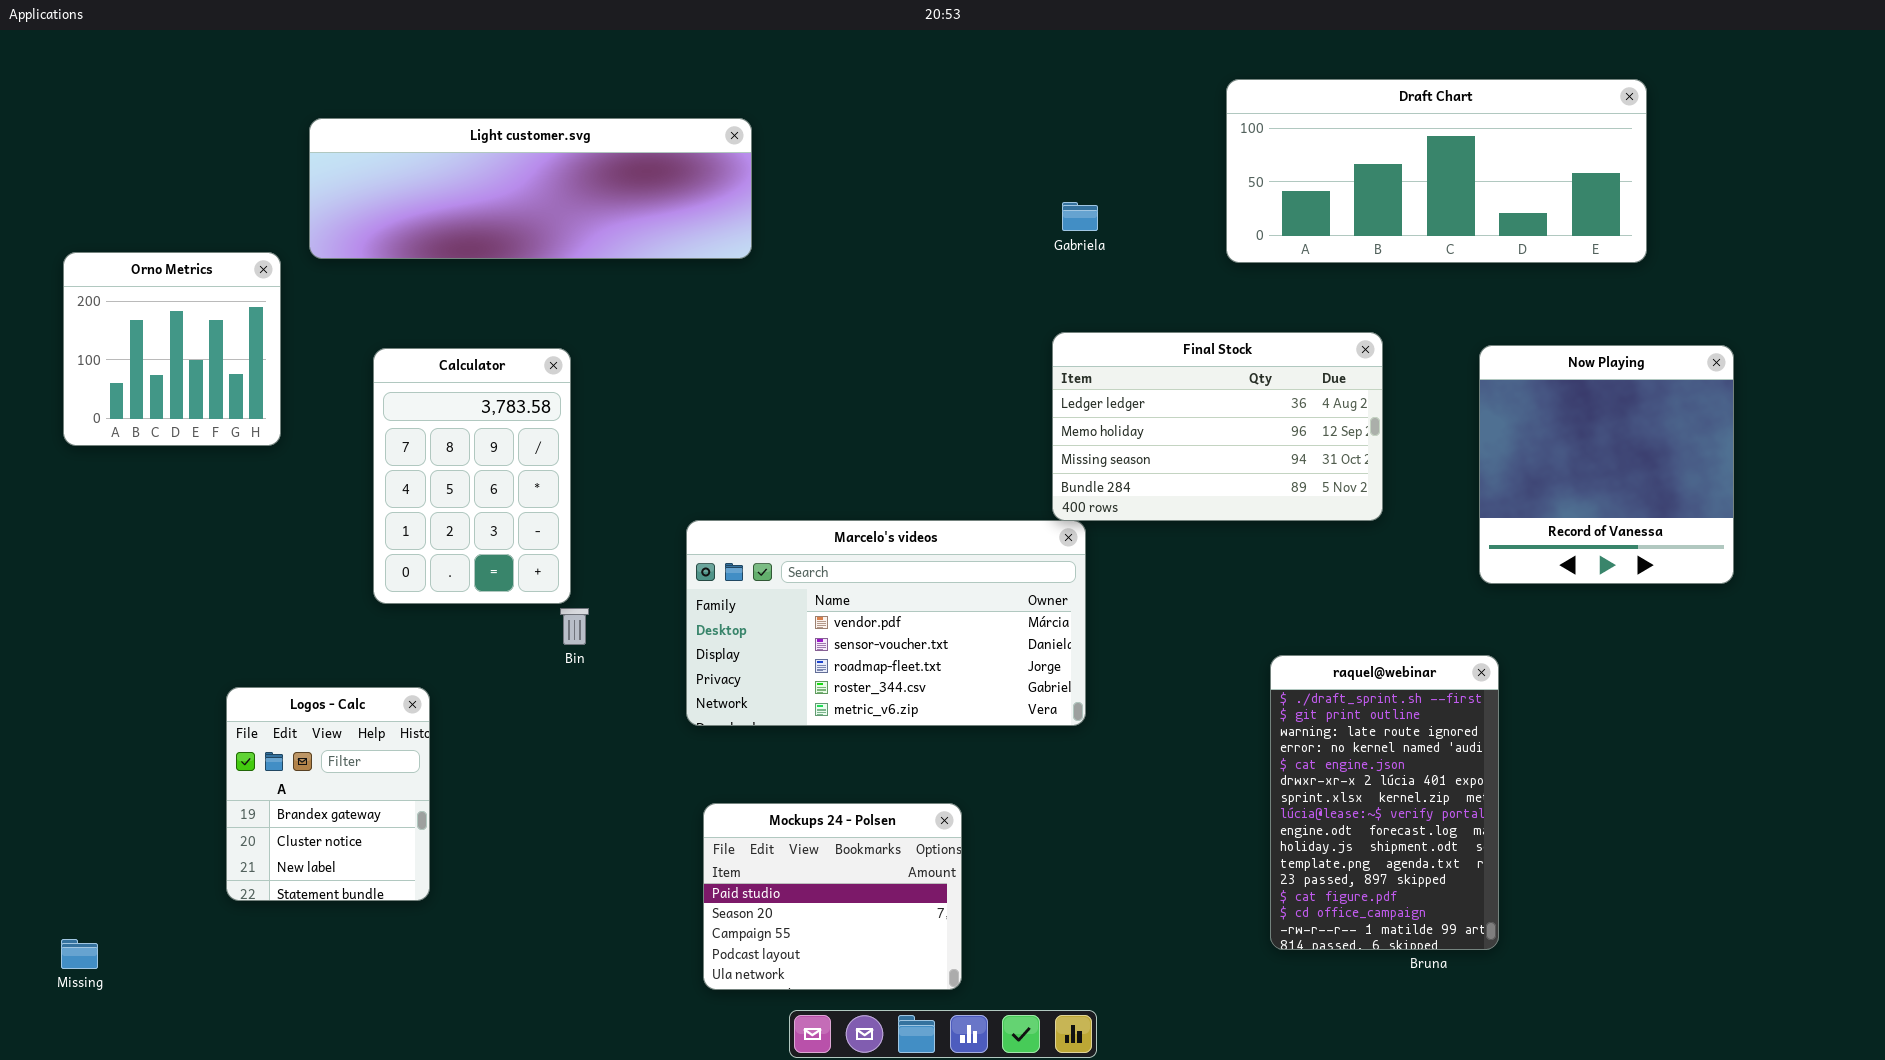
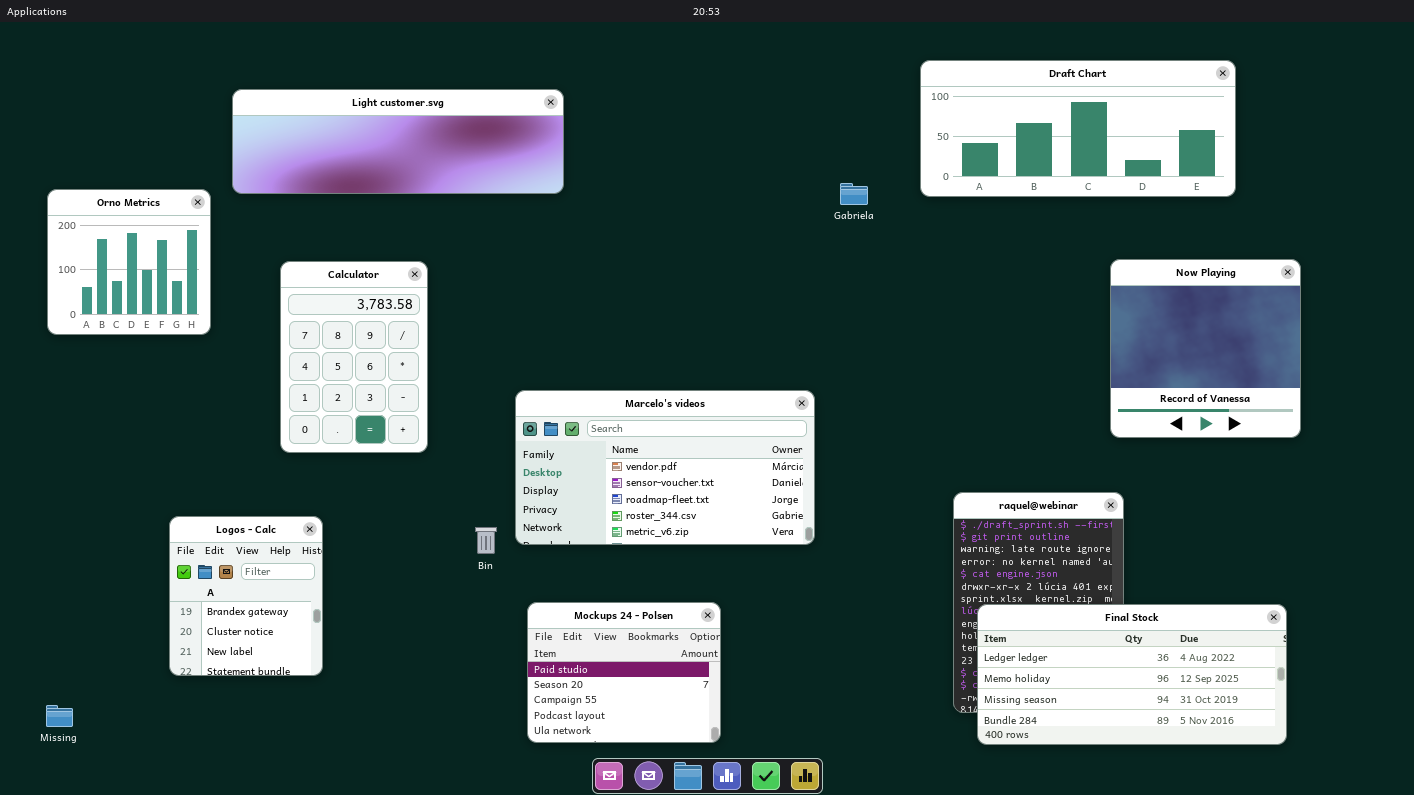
Gabriela: [1062,202,1098,231] -> [840,183,868,205], moved
Final Stock: [1052,332,1383,521] -> [977,604,1287,745], moved, resized
Bin: [560,608,589,645] -> [475,527,497,554], moved

